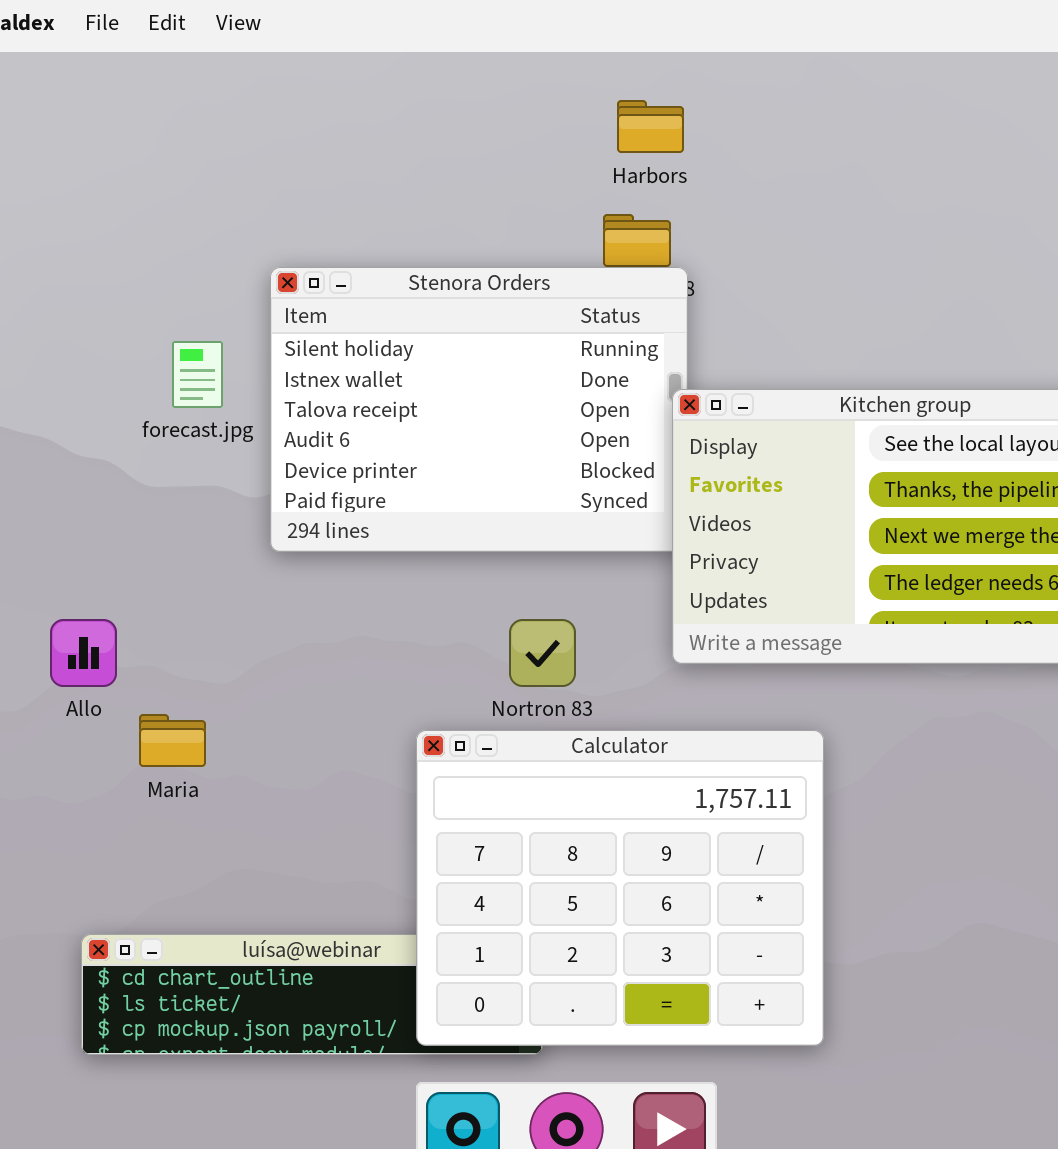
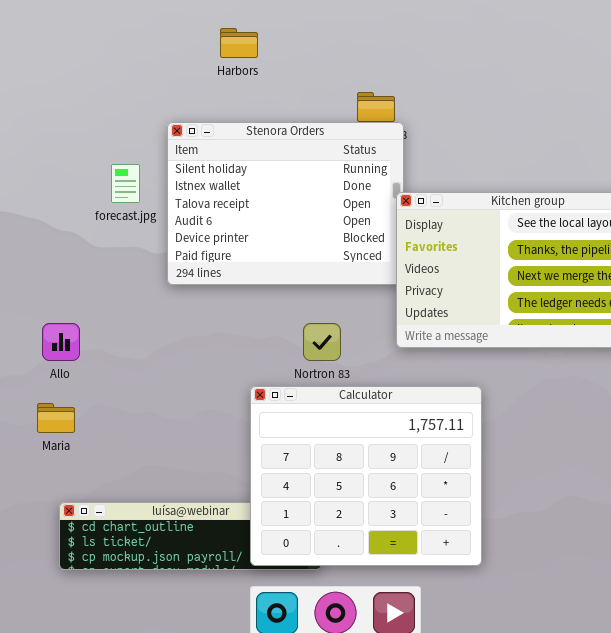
Harbors: [617,100,684,153] -> [220,28,258,58], moved
Maria: [139,714,206,767] -> [37,403,75,433], moved

